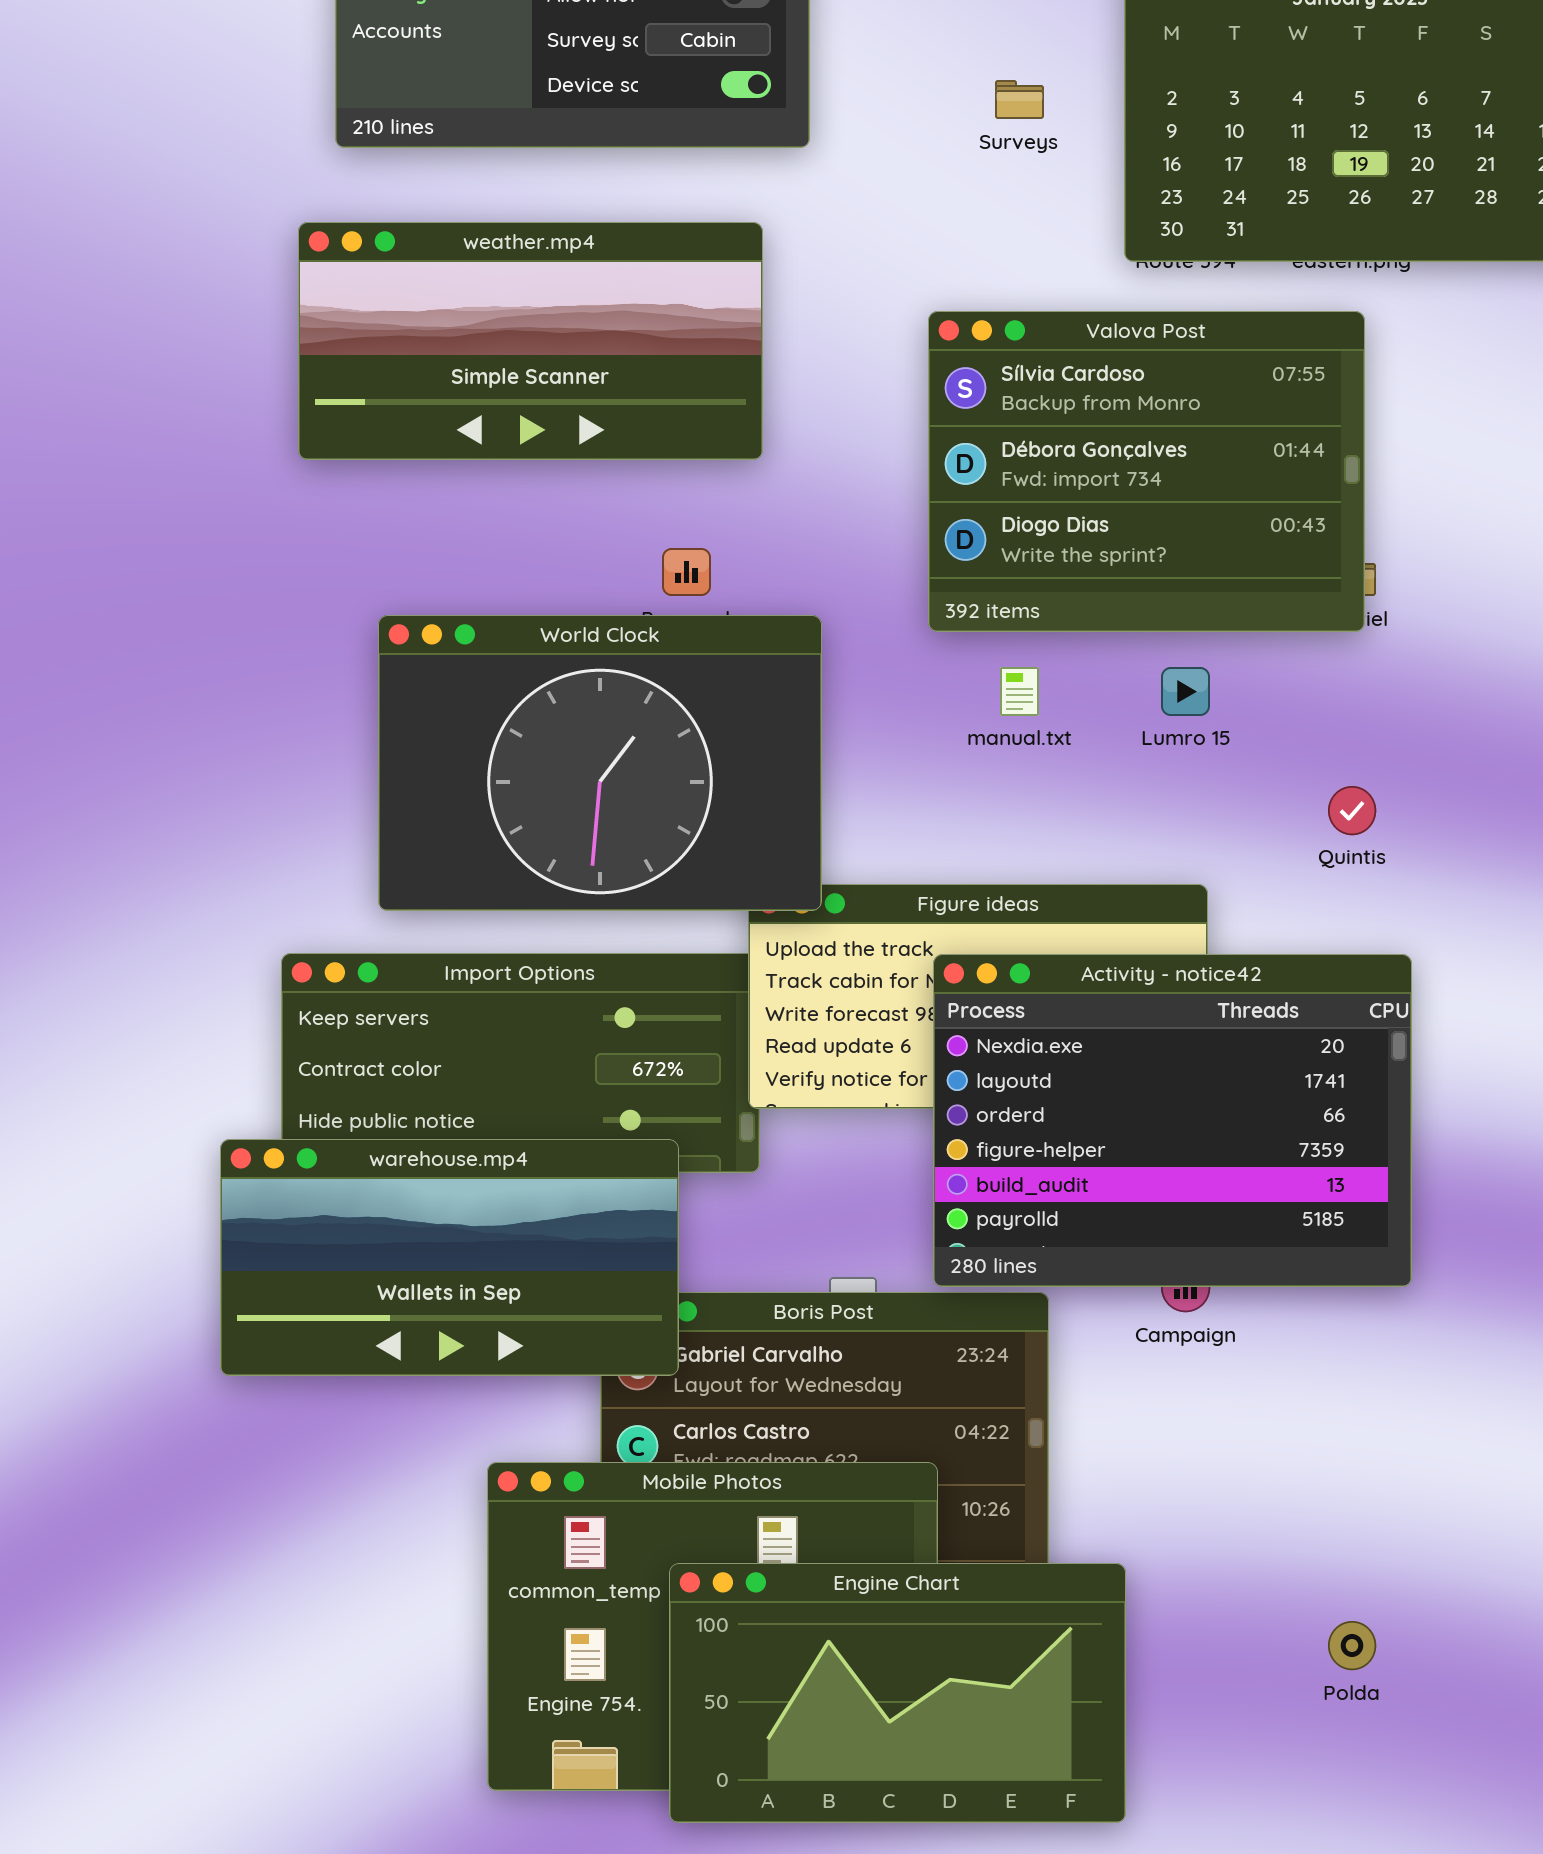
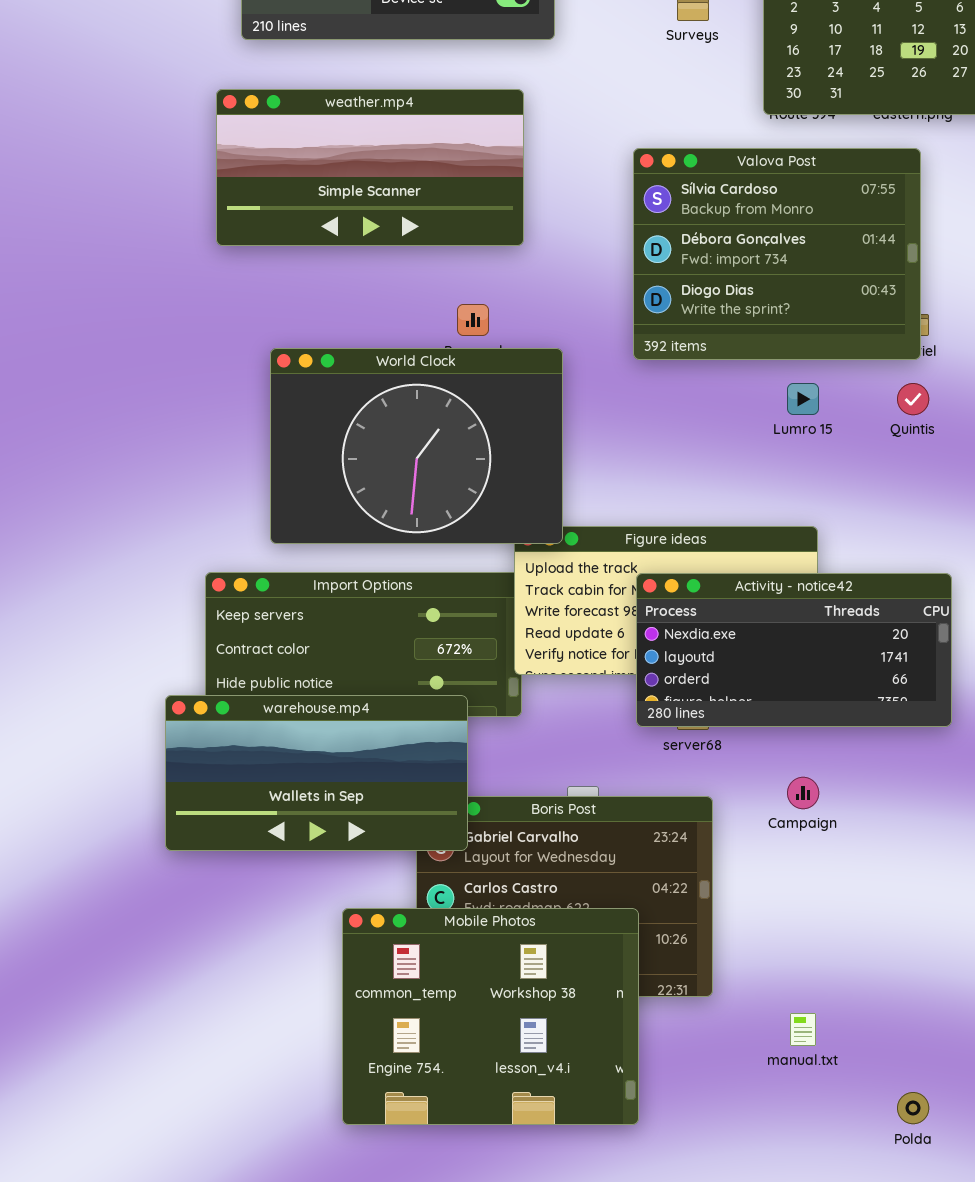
manual.txt: [1000,667,1039,716] -> [790,1013,816,1046], moved
Quintis: [1328,786,1376,835] -> [897,383,929,415], moved
Activity - notice42: [933,954,1412,1287] -> [636,573,952,727], resized
Engine Chart: [669,1563,1126,1823] -> none, closed
Polda: [1328,1621,1376,1670] -> [897,1092,929,1124], moved

